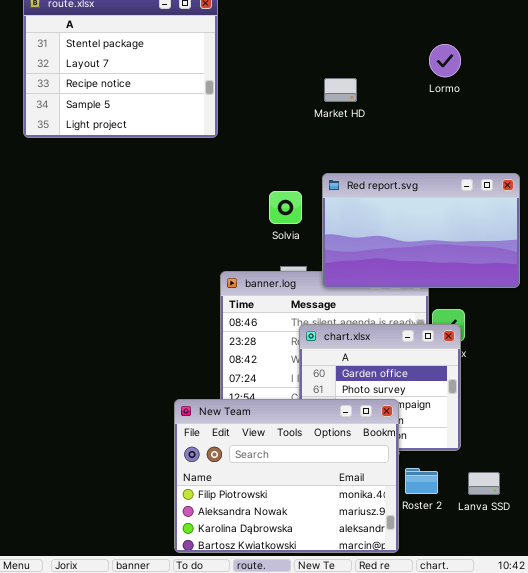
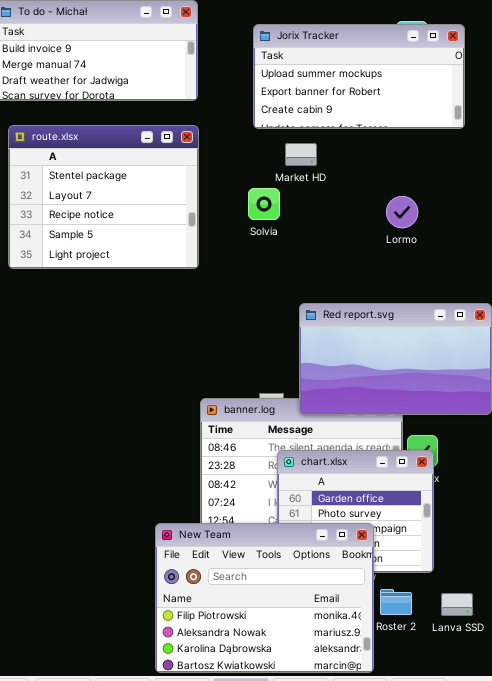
Lormo: [429,44,461,77] -> [386,196,418,228], moved
Market HD: [324,78,357,102] -> [285,143,317,166], moved
Solvia: [269,191,302,224] -> [248,188,280,220], moved

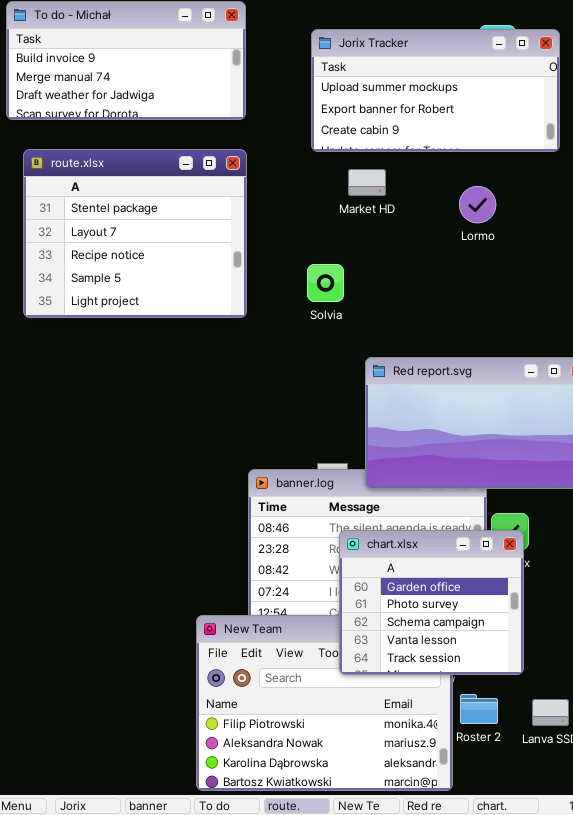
Solvia: [248,188,280,220] -> [307,264,344,302], moved
Lormo: [386,196,418,228] -> [459,186,496,223], moved
chart.xlsx: [277,450,434,573] -> [339,530,524,675], raised

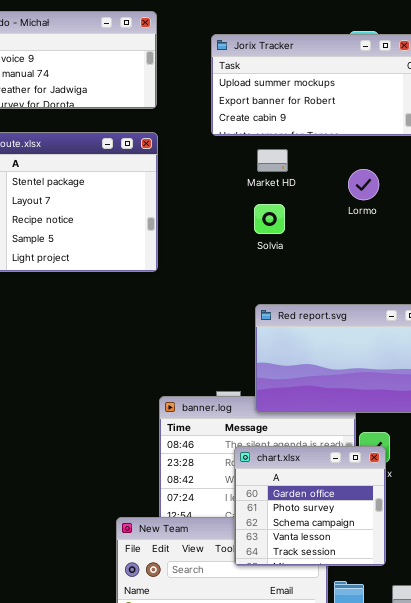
Market HD: [348,169,386,196] -> [257,149,288,172], moved
Lormo: [459,186,496,223] -> [348,169,379,200], moved
Solvia: [307,264,344,302] -> [254,204,285,234], moved

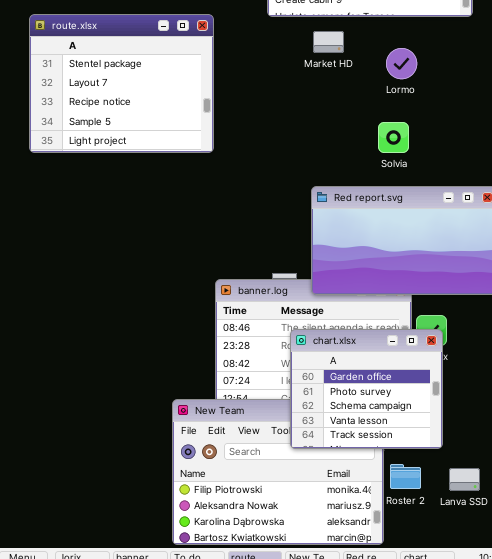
Lormo: [348,169,379,200] -> [386,48,417,79], moved
Solvia: [254,204,285,234] -> [378,122,409,153], moved

